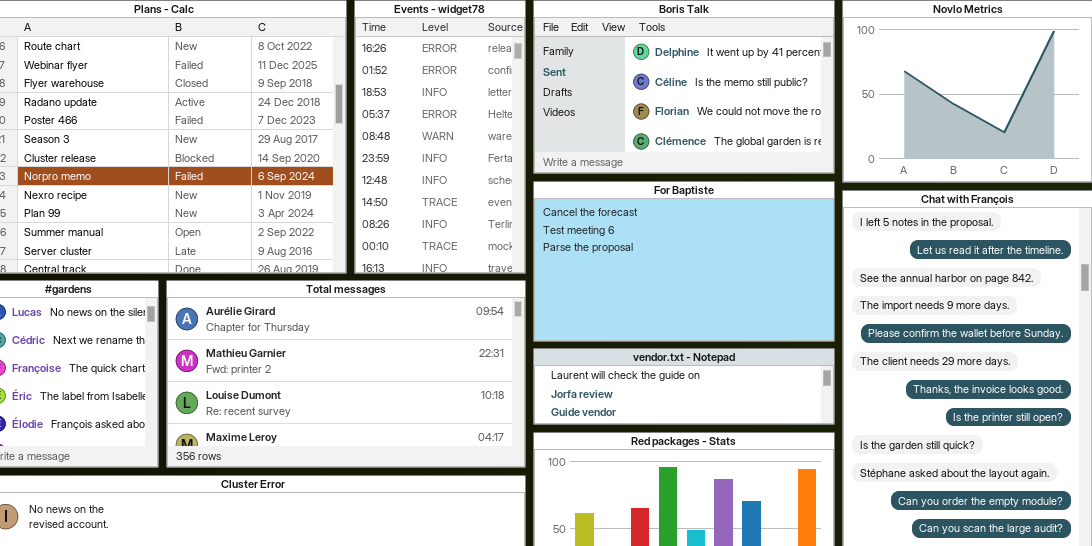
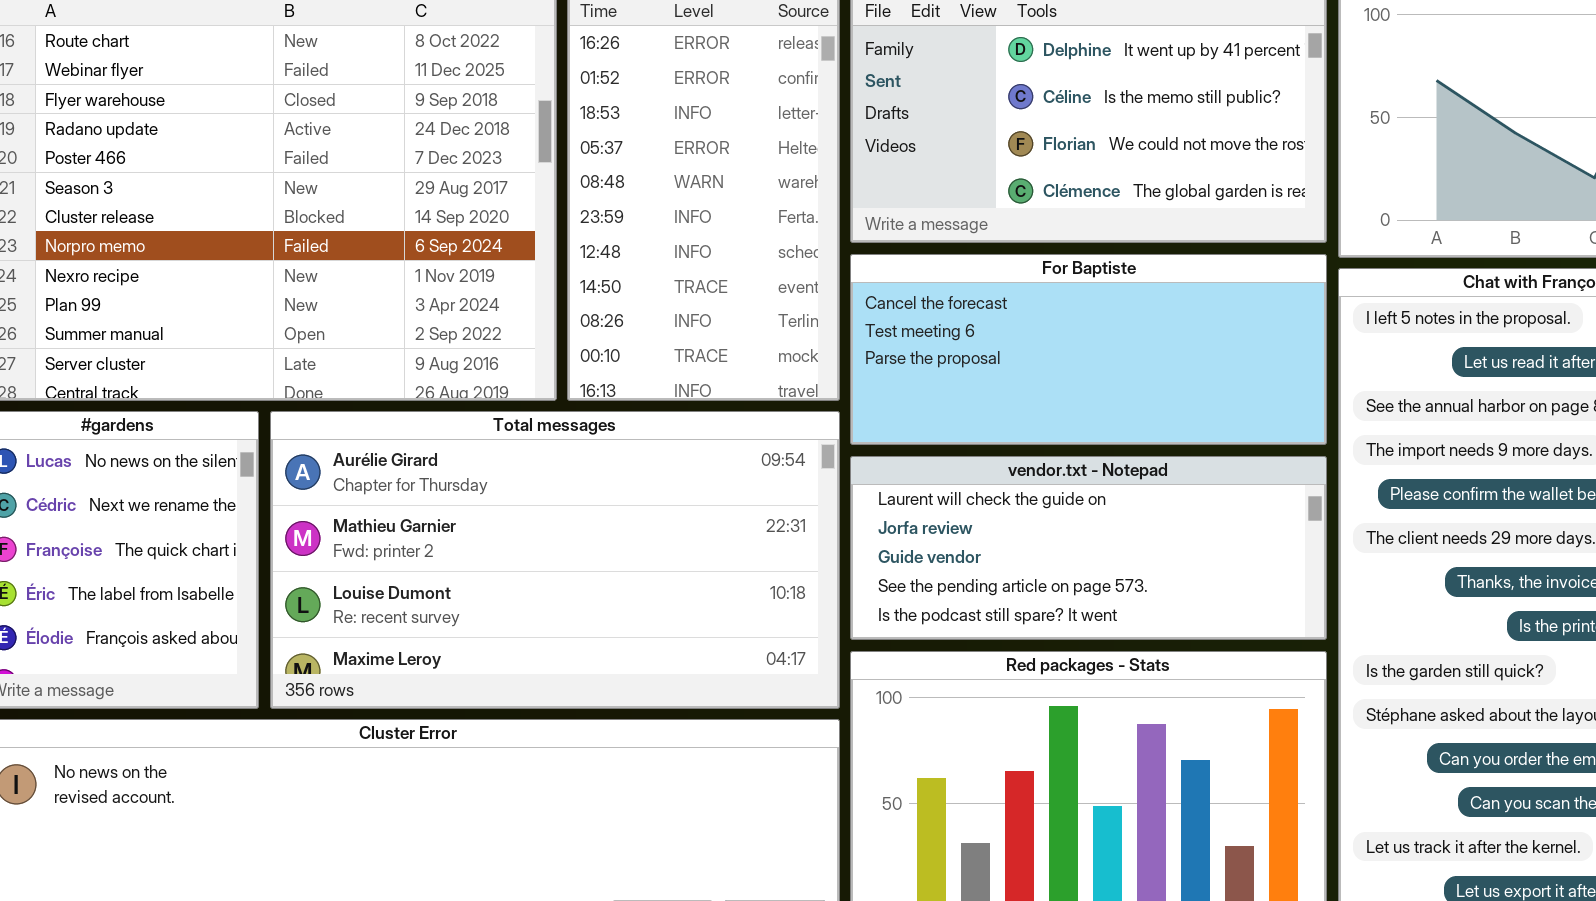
For Baptiste: [533,181,835,342] -> [850,254,1327,445], resized
vendor.txt - Notepad: [533,348,835,425] -> [850,456,1327,640], resized

